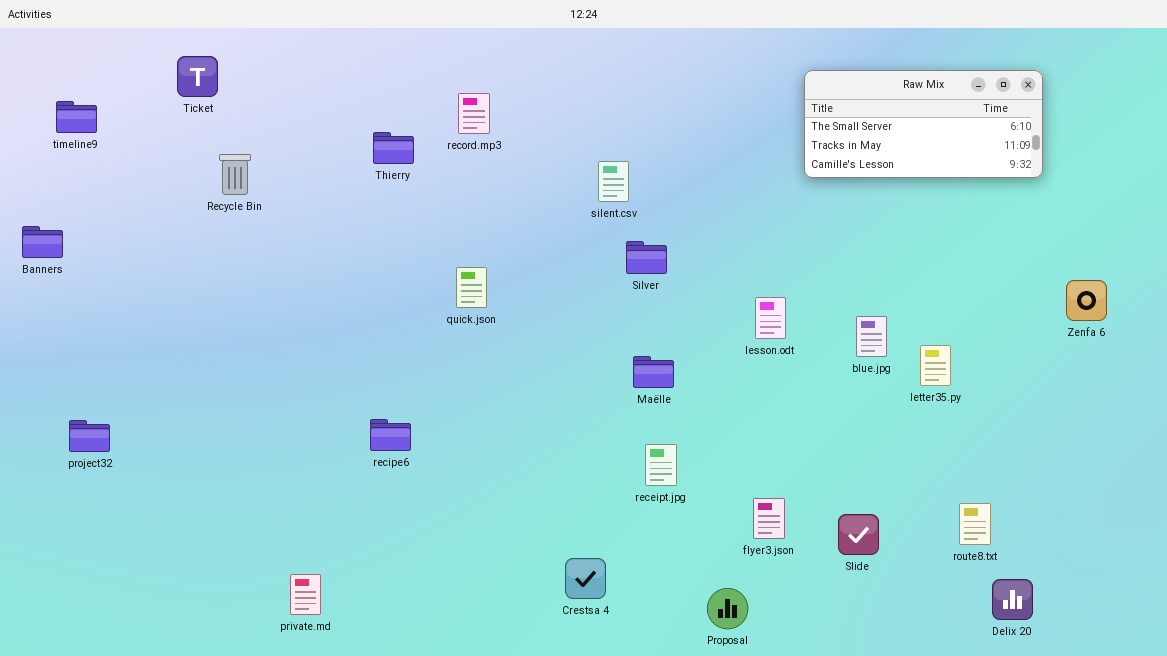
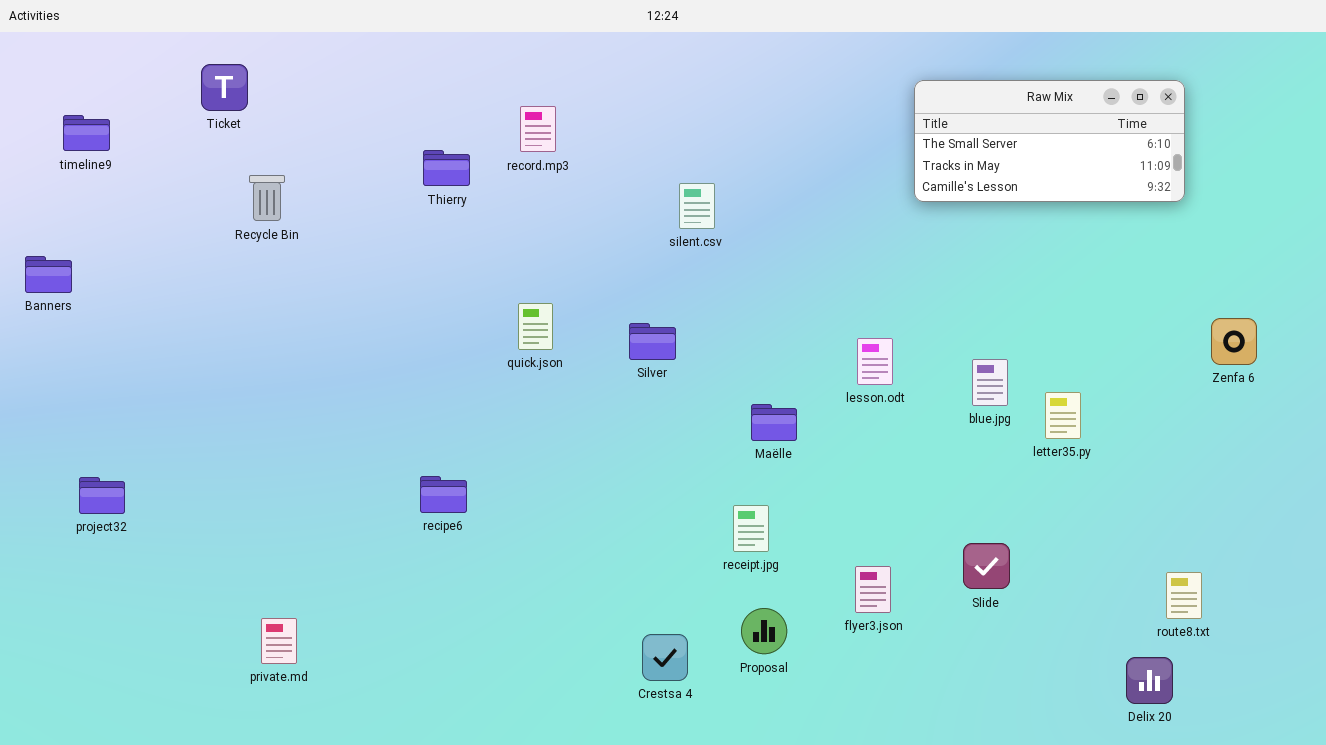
Silver: [626,241,667,274] -> [629,323,676,360], moved
Maëlle: [633,356,674,388] -> [751,404,797,441], moved
route8.txt: [959,503,991,545] -> [1166,572,1202,619], moved
Slide: [838,514,879,555] -> [963,543,1010,589], moved
private.md: [290,574,321,615] -> [261,618,297,664], moved
Proposal: [707,588,748,629] -> [741,608,787,654], moved

